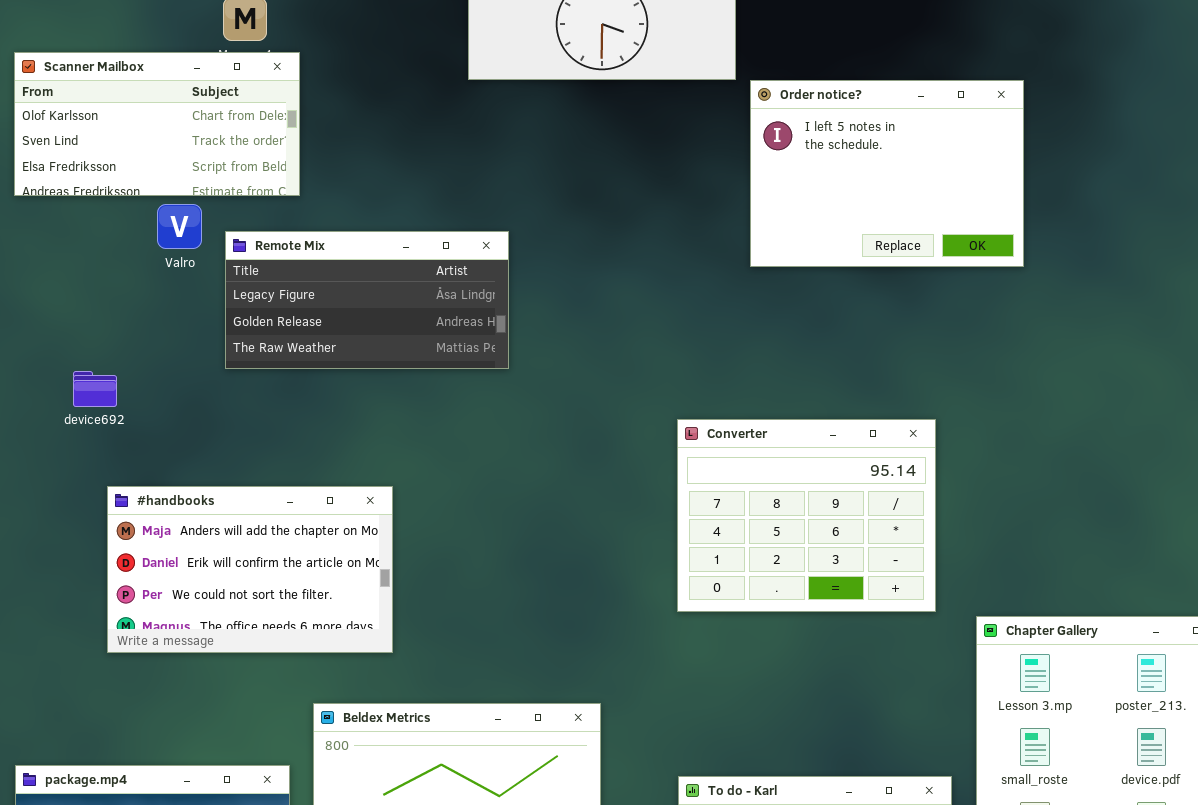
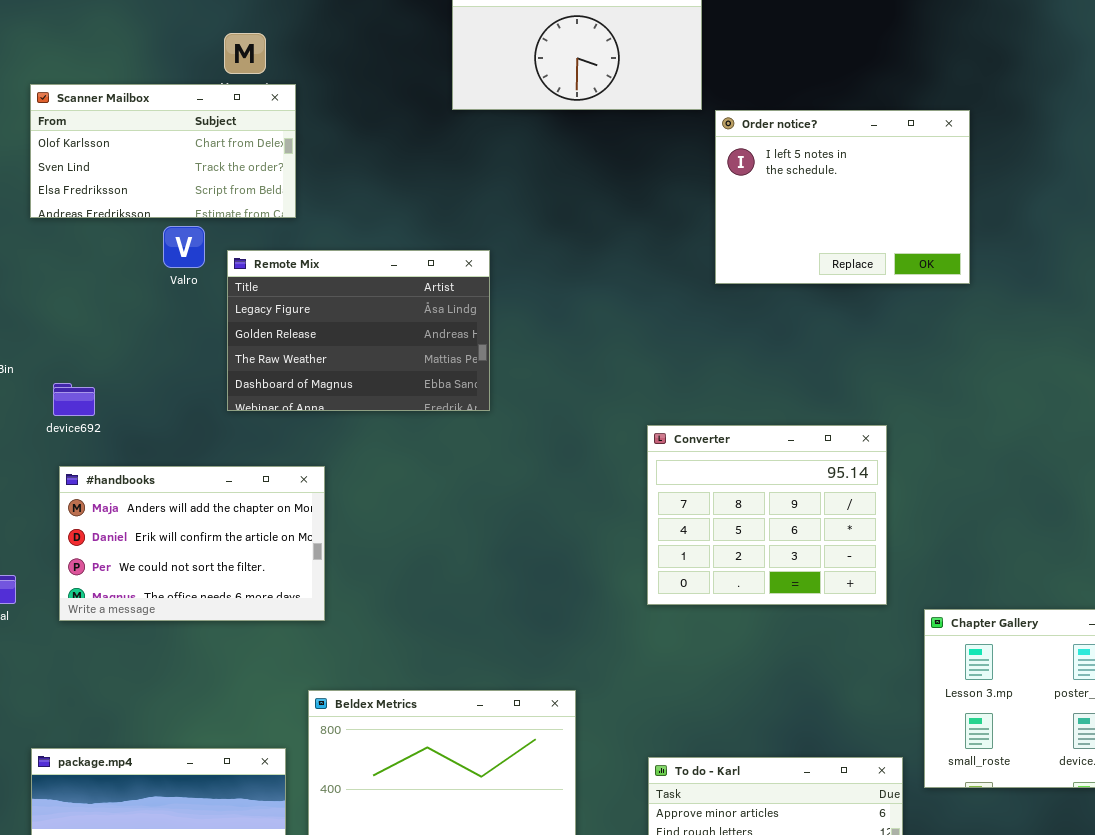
Remote Mix: [225,231,509,369] -> [227,250,490,411], resized
device692: [73,371,117,407] -> [53,383,95,416], moved
#handbooks: [107,486,393,653] -> [59,466,325,621], moved

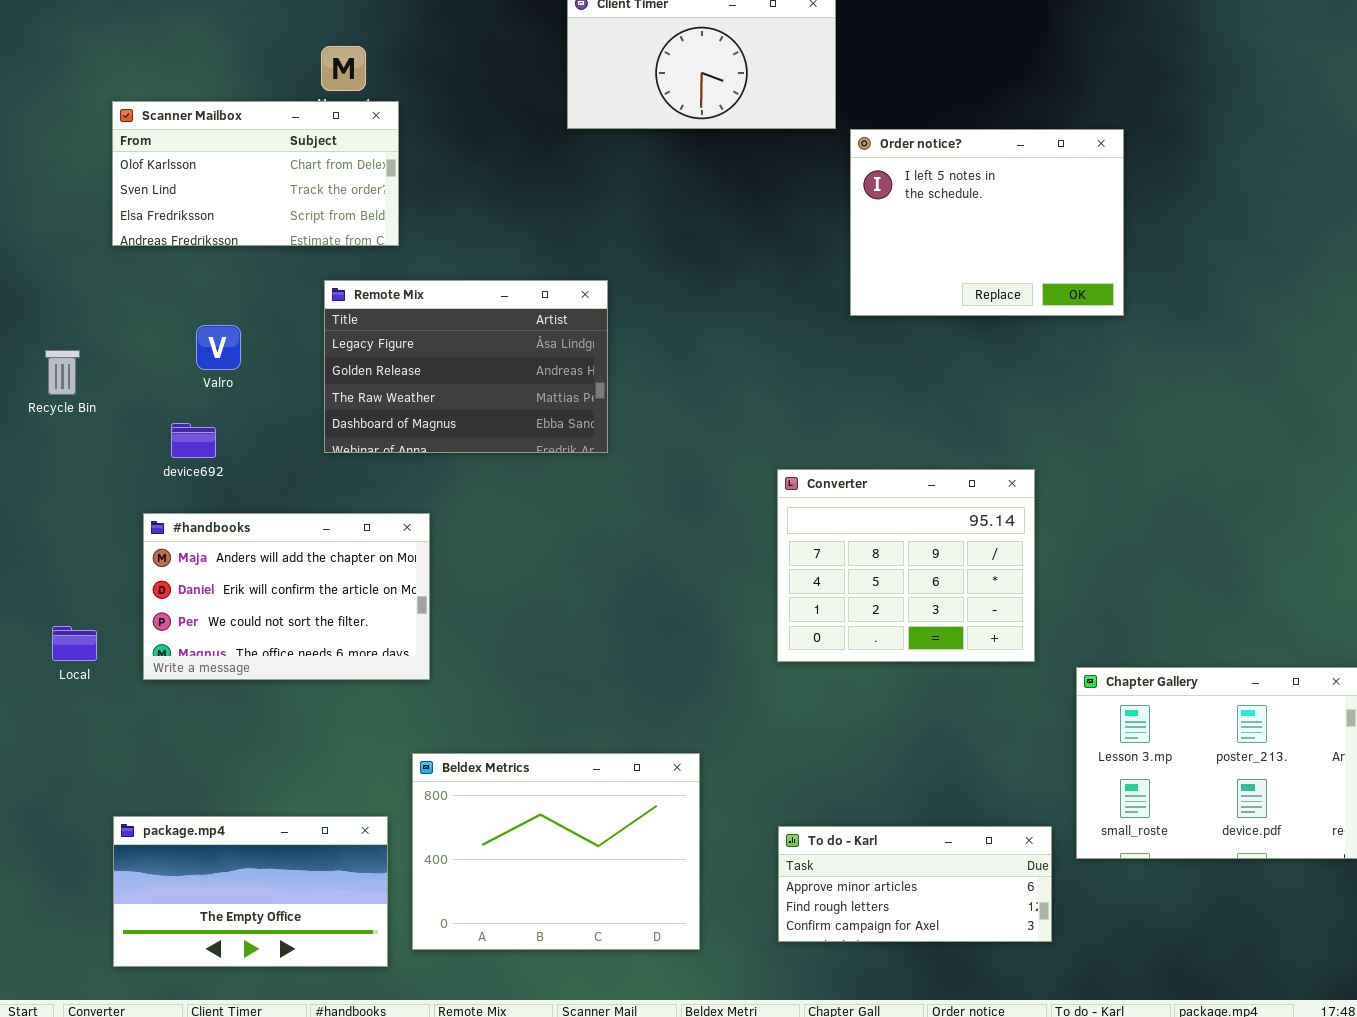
Valro: [163,226,205,268] -> [196,325,241,370], moved
device692: [53,383,95,416] -> [171,423,216,458], moved

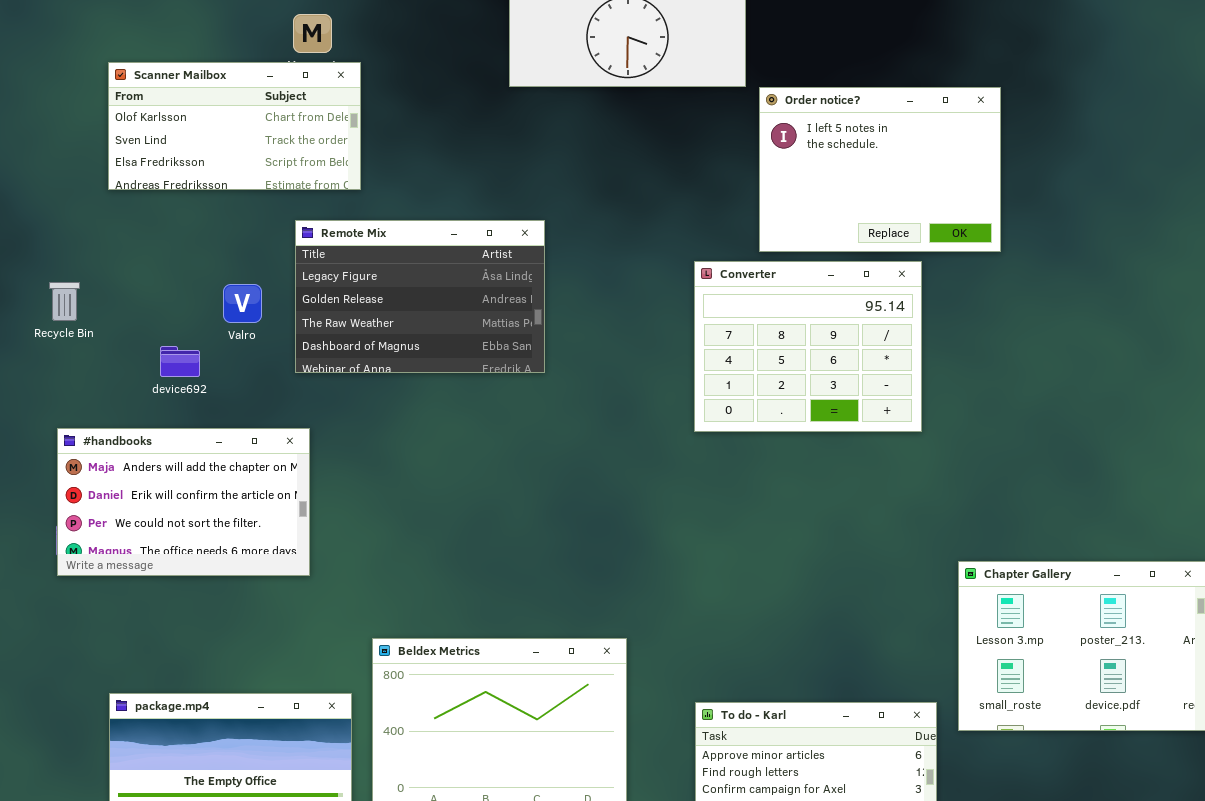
Valro: [196,325,241,370] -> [223,284,262,323], moved
Converter: [777,469,1035,662] -> [694,261,922,432], moved
#handbooks: [143,513,430,680] -> [57,428,310,576], moved

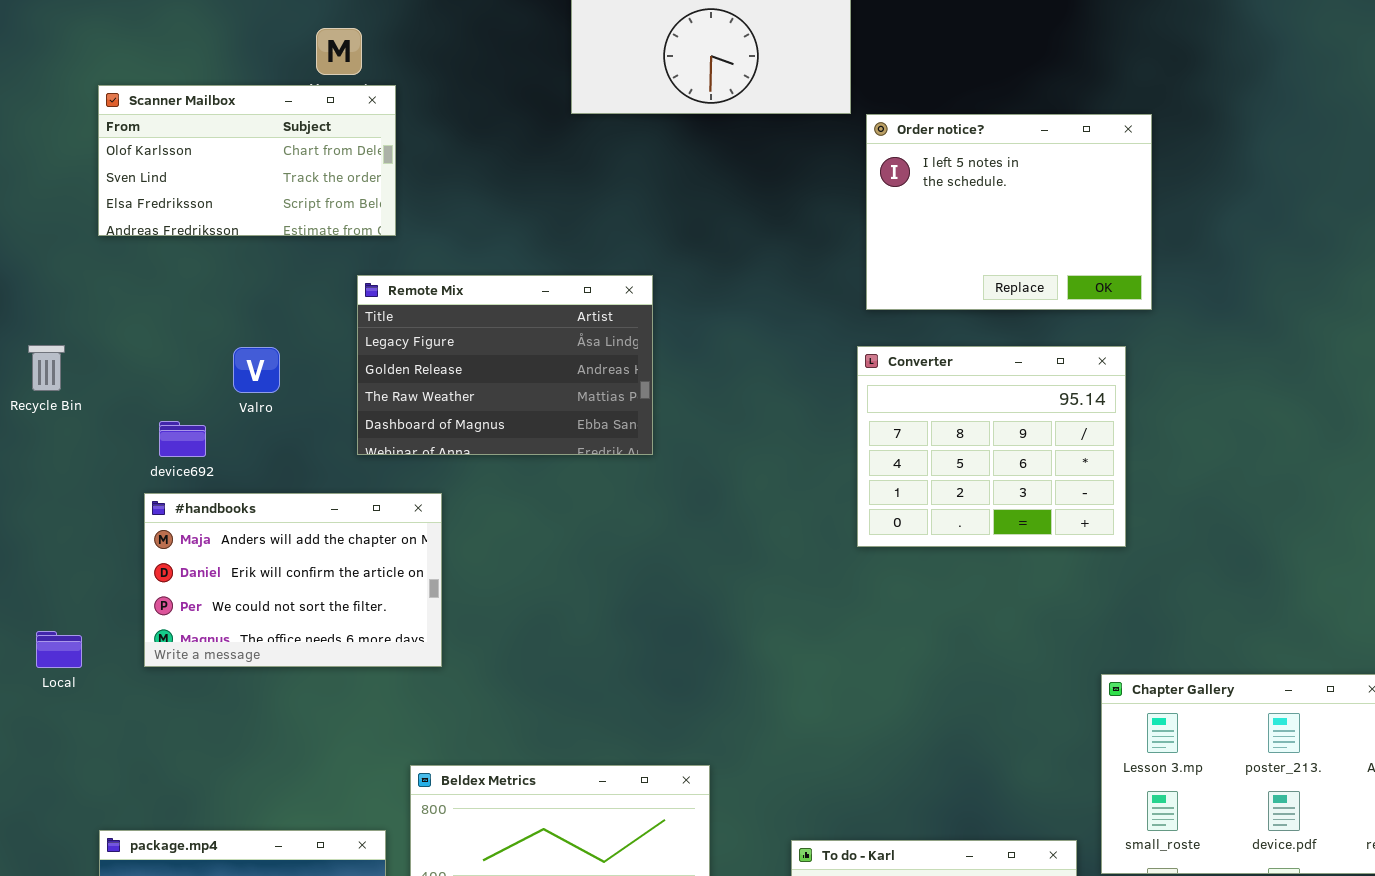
Remote Mix: [295,220,545,373] -> [357,275,653,455], moved
Converter: [694,261,922,432] -> [857,346,1126,547], moved
#handbooks: [57,428,310,576] -> [144,493,442,667], moved

